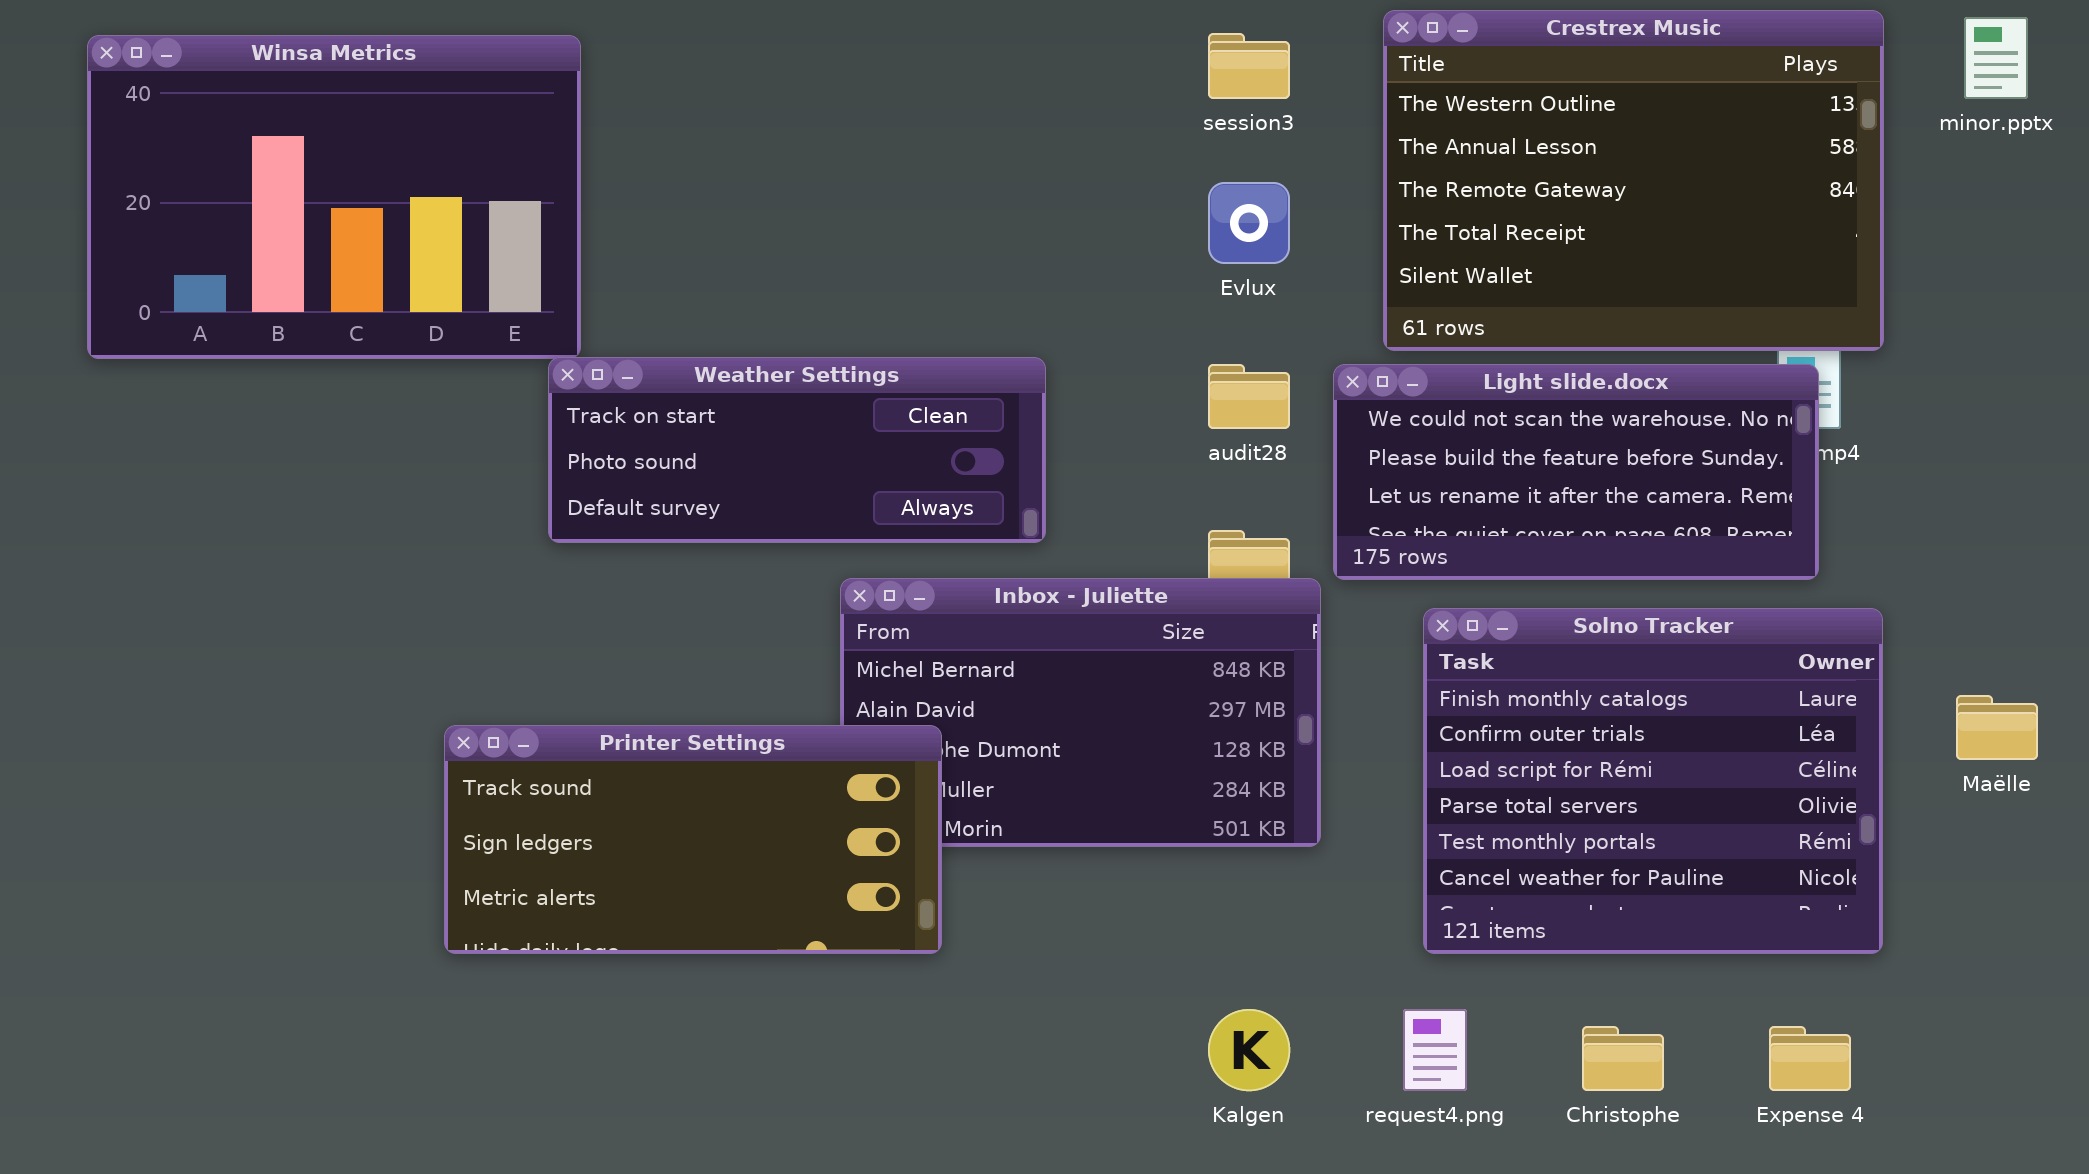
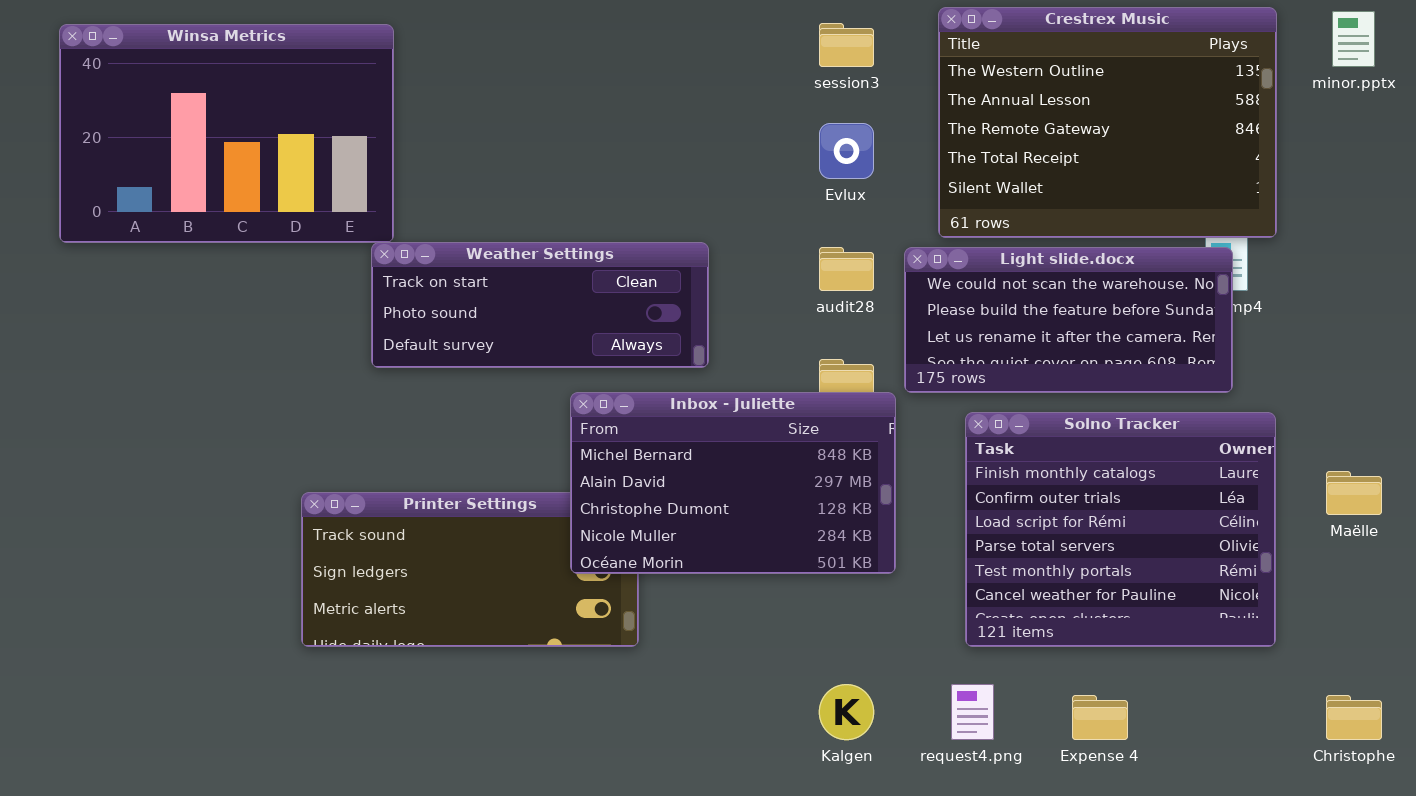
Inbox - Juliette: [840,578,1321,847] -> [570,392,896,574], raised
Christophe: [1582,1026,1664,1091] -> [1326,695,1382,740], moved
Expense 4: [1769,1026,1851,1091] -> [1072,695,1128,740], moved

